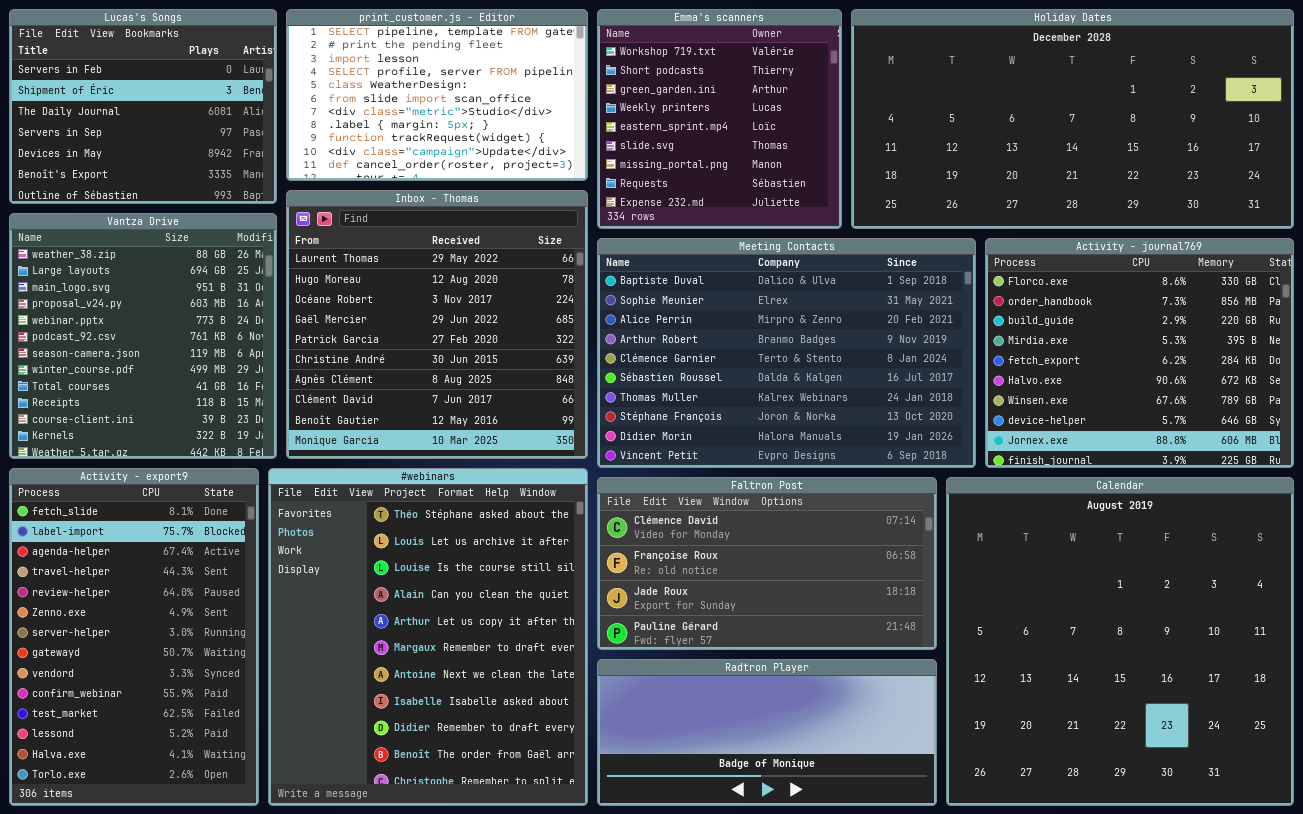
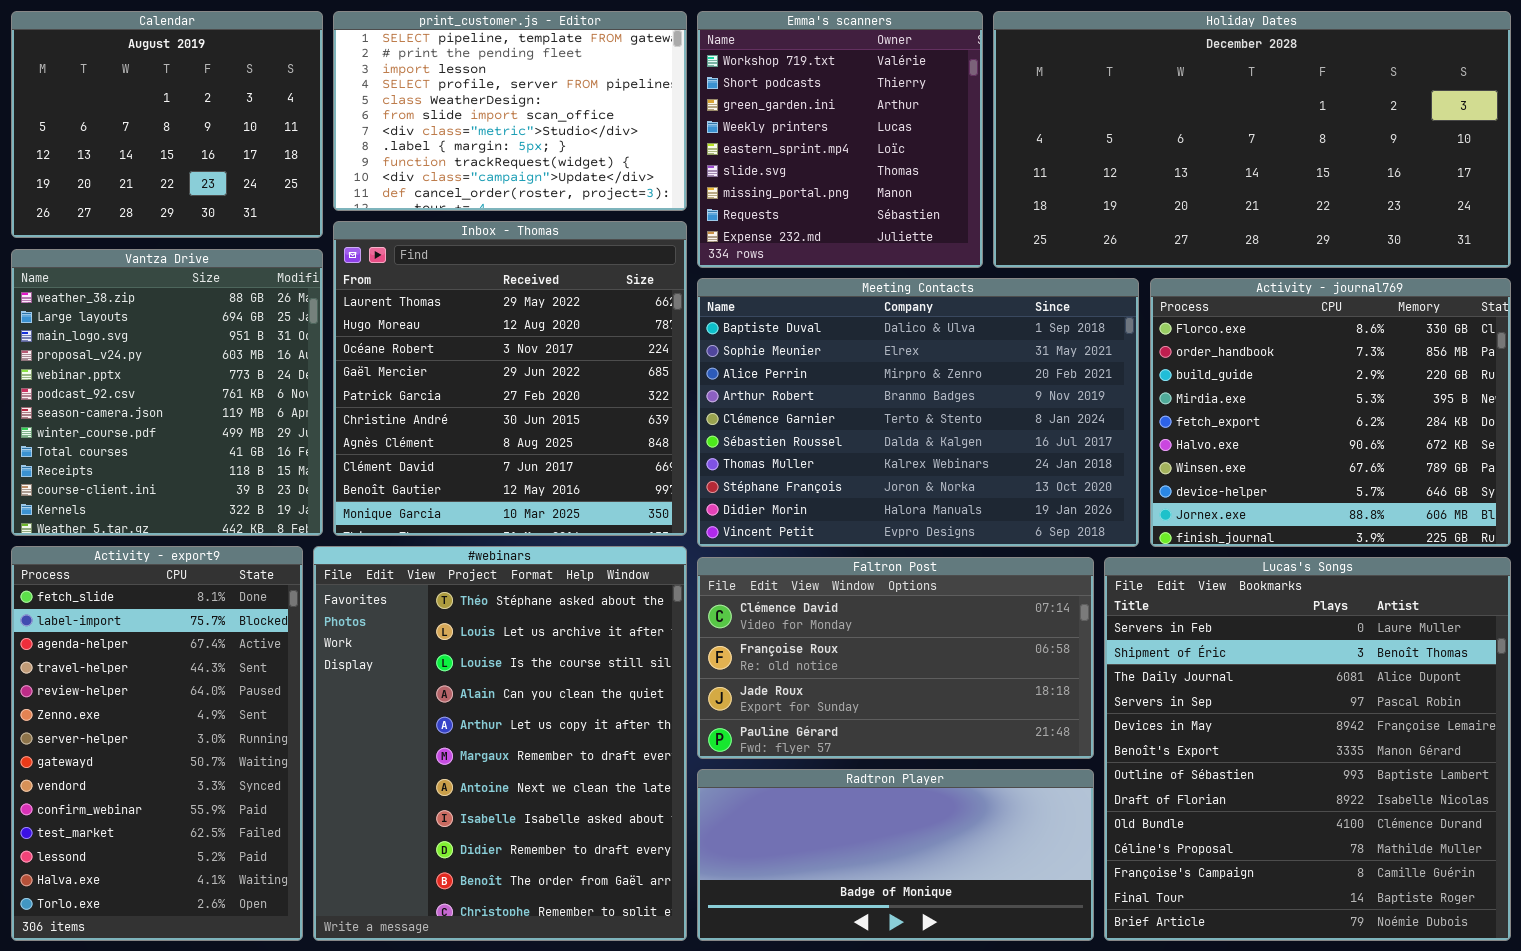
Lucas's Songs: [9,9,277,204] -> [1104,557,1511,941], moved, resized
Calendar: [946,477,1294,806] -> [11,11,323,238], moved, resized

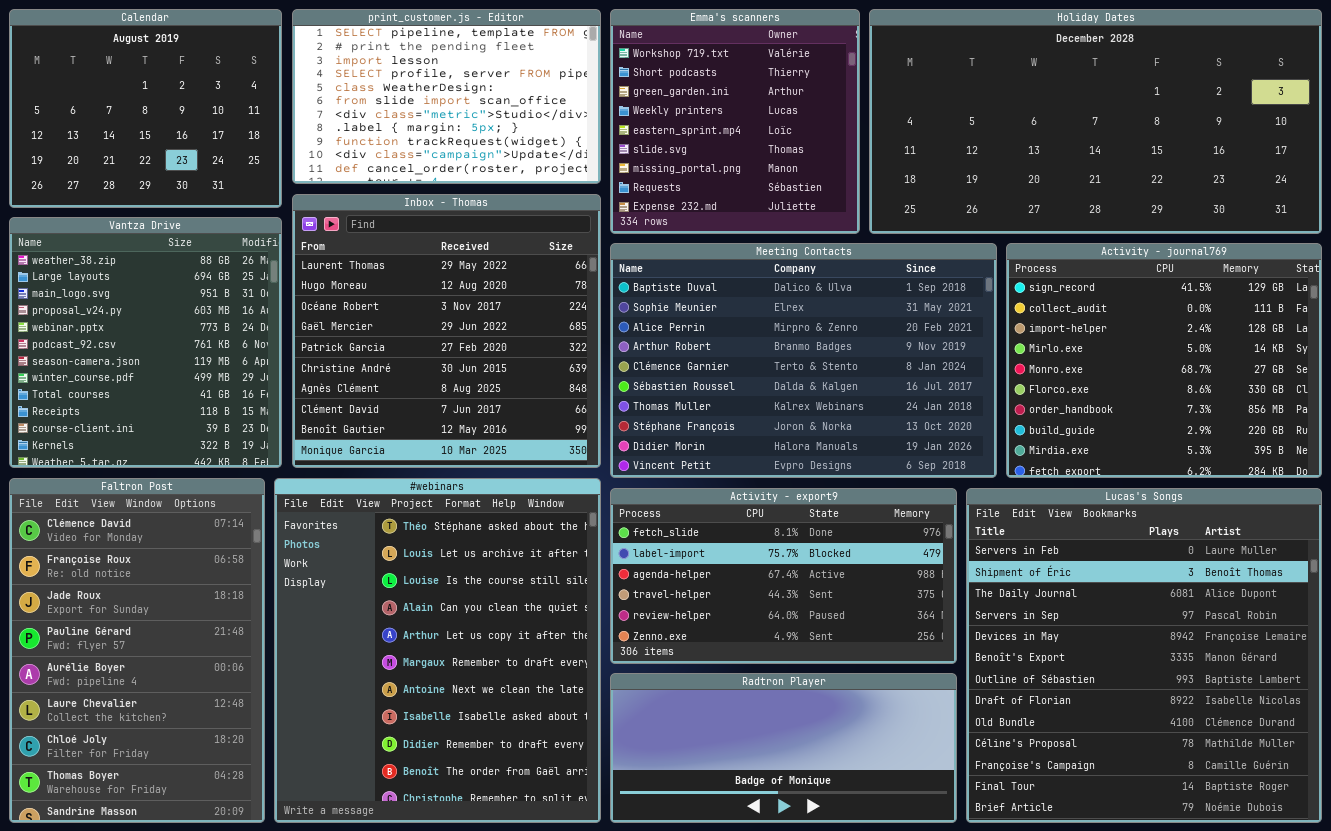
Activity - journal769: [1150,278,1511,547] -> [1006,243,1322,478], scrolled up 5 rows
Activity - export9: [11,546,303,941] -> [610,488,957,664], moved, resized
Faltron Post: [697,557,1094,759] -> [9,478,265,823], moved, resized

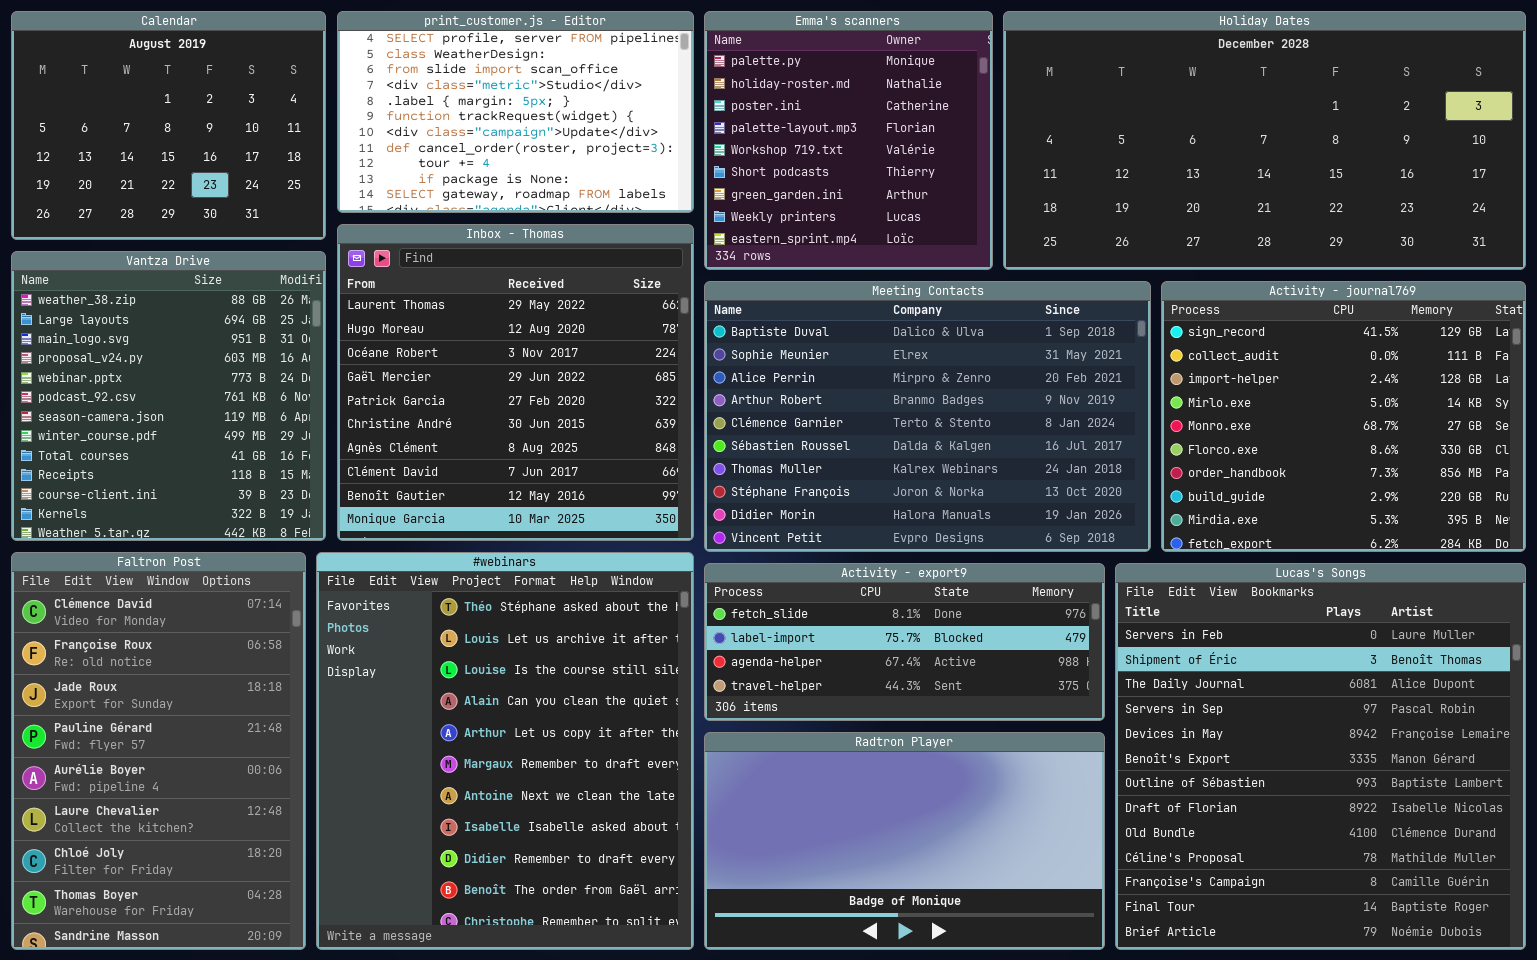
print_customer.js - Editor: [292,9,601,184] -> [337,11,694,213], scrolled down 3 rows
Emma's scanners: [610,9,860,234] -> [704,11,993,270], scrolled up 4 rows
Activity - export9: [610,488,957,664] -> [704,563,1105,721], resized
Radtron Player: [610,673,957,823] -> [704,732,1105,950], resized

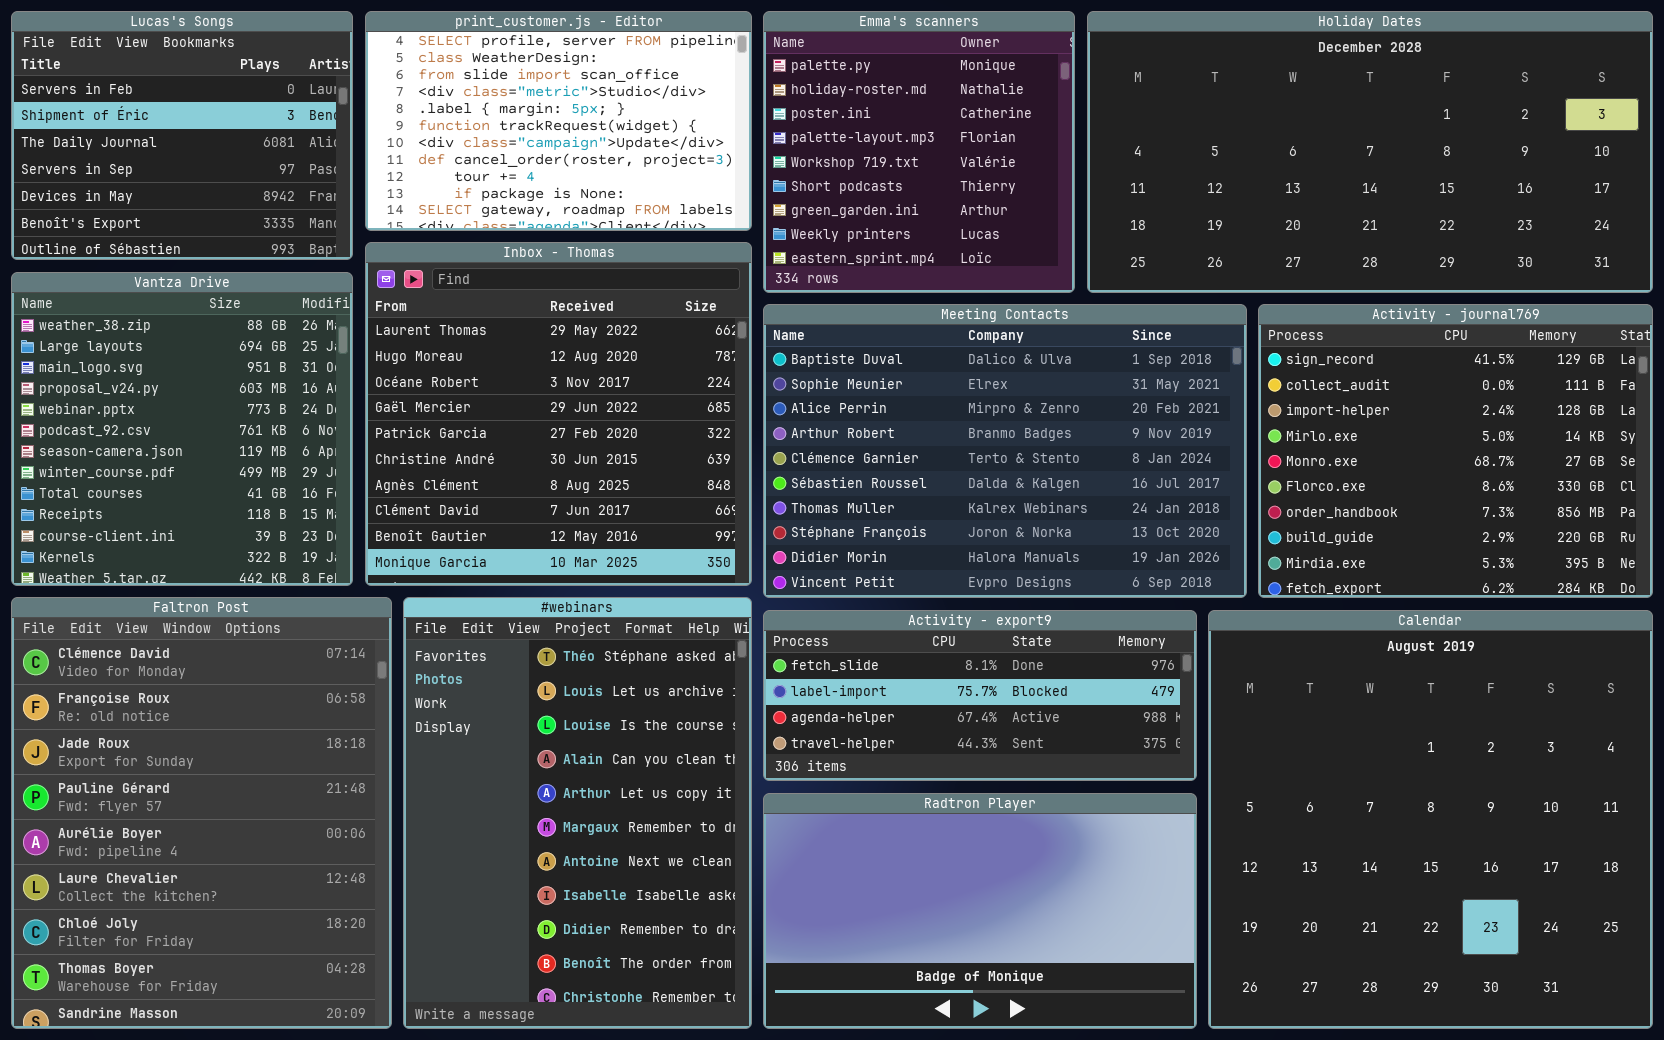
Calendar: [11,11,326,240] -> [1208,610,1653,1029], moved, resized
Faltron Post: [11,552,306,950] -> [11,597,392,1029], resized
#webinars: [316,552,694,950] -> [403,597,752,1029], resized
Lucas's Songs: [1115,563,1526,950] -> [11,11,353,260], moved, resized

